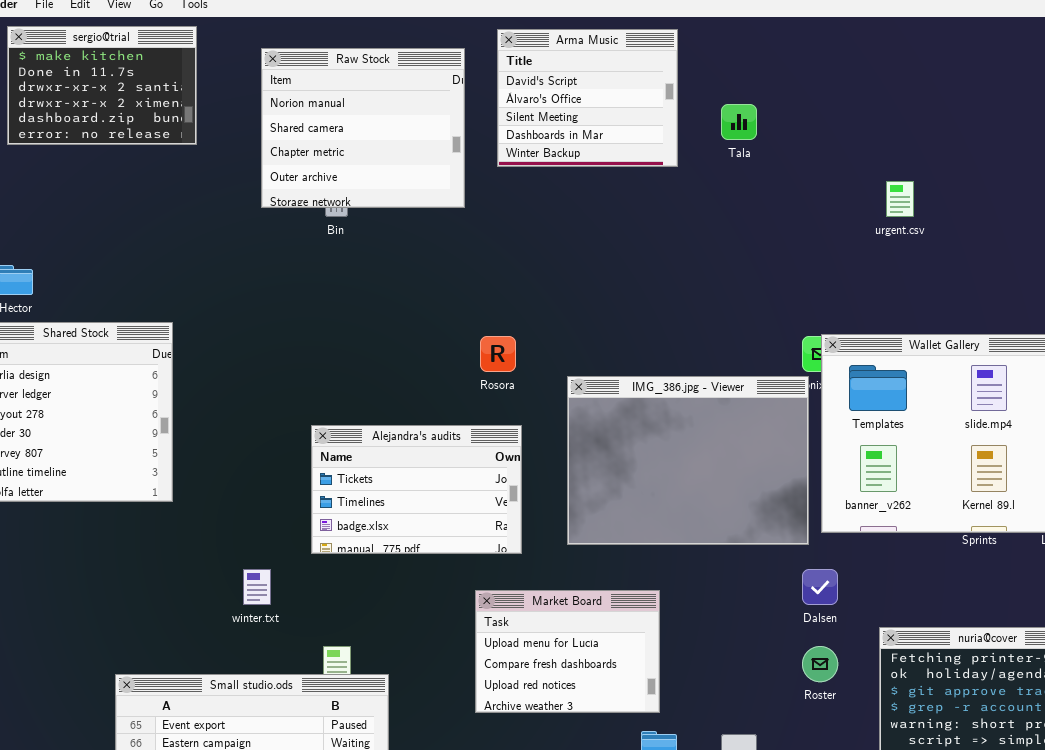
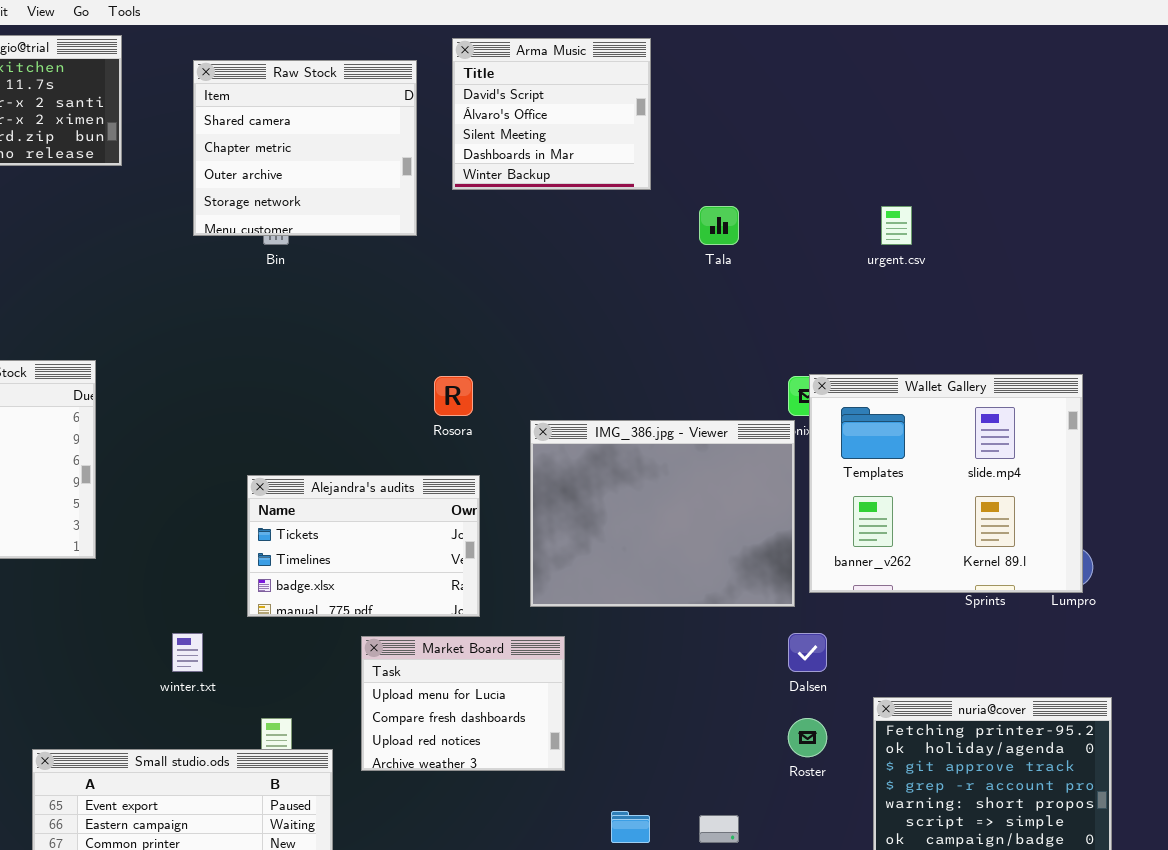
Raw Stock: [261,48,465,208] -> [193,60,417,236], scrolled down 1 row
Tala: [721,104,757,140] -> [699,206,739,245], moved
Market Board: [475,590,660,713] -> [361,636,565,771], moved

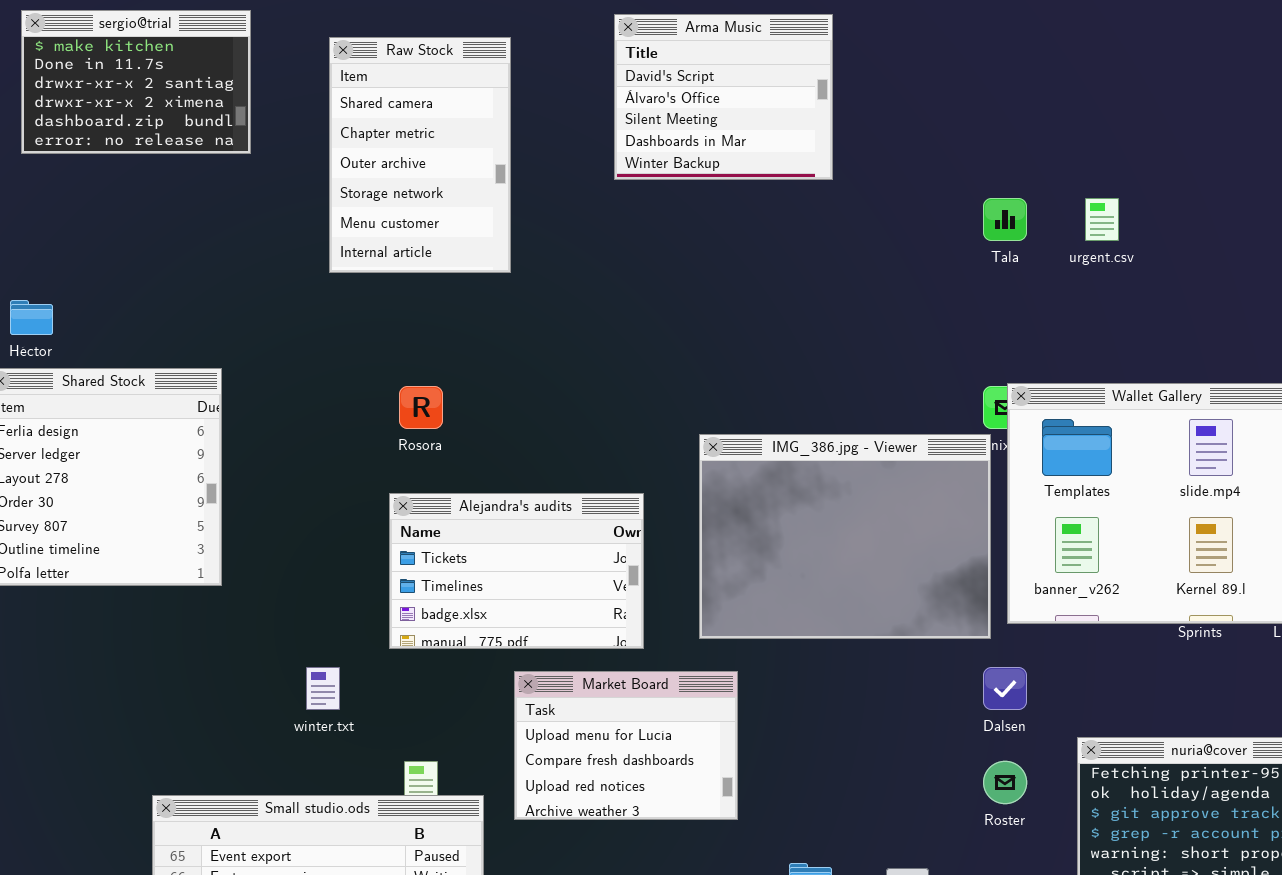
Raw Stock: [193,60,417,236] -> [329,37,511,273], resized
Tala: [699,206,739,245] -> [983,198,1027,241], moved
Rosora: [434,376,473,416] -> [399,386,443,429], moved

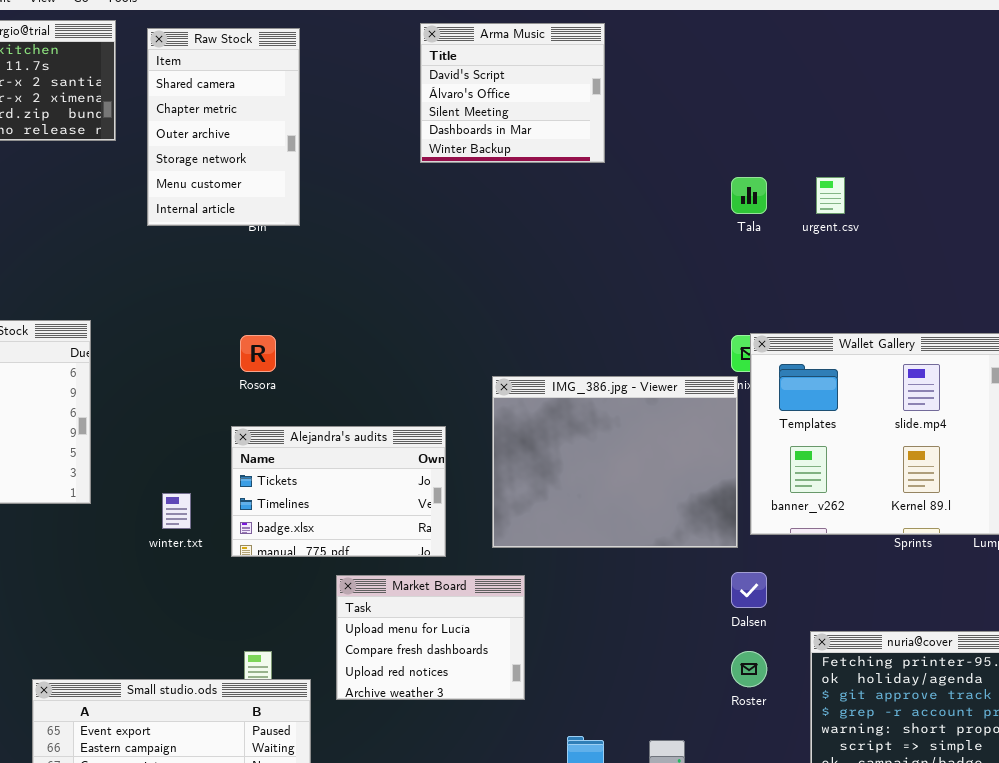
Raw Stock: [329,37,511,273] -> [147,28,300,226], moved
winter.txt: [306,667,340,710] -> [162,493,191,529], moved

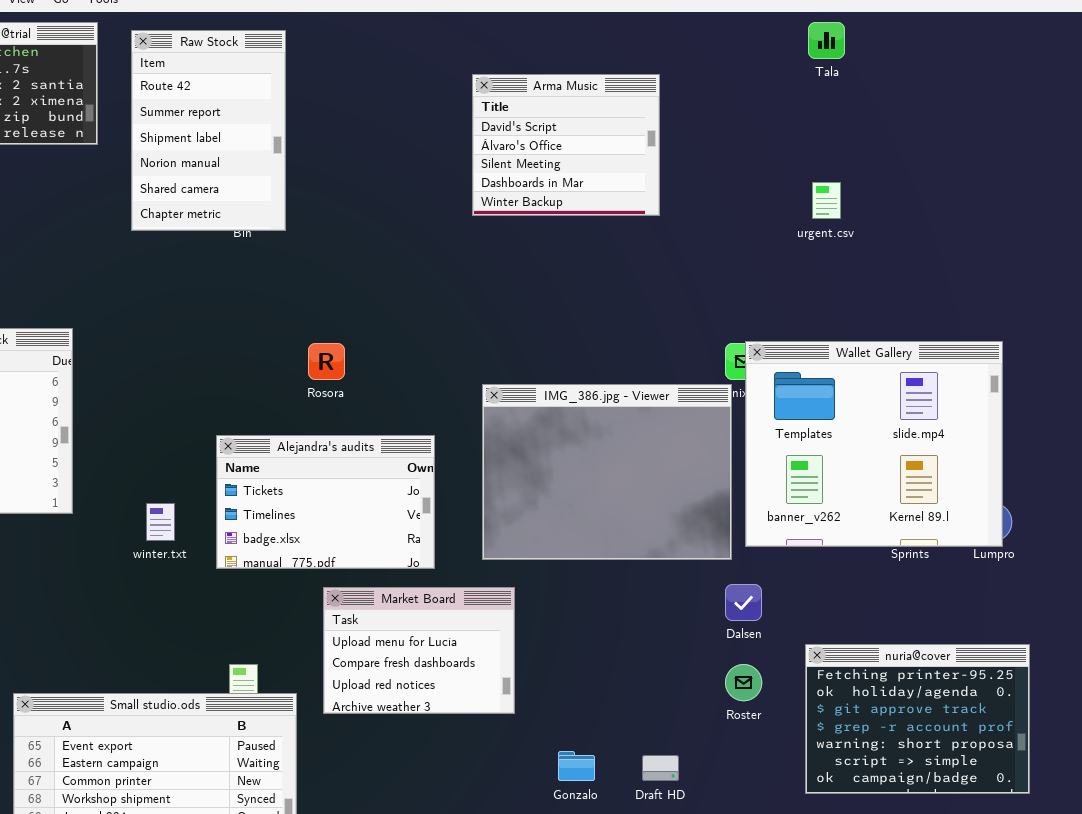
Arma Music: [420,23,605,163] -> [472,74,660,216], moved
Raw Stock: [147,28,300,226] -> [131,30,286,231], scrolled up 4 rows
Tala: [731,177,767,214] -> [808,22,845,59], moved
Rosora: [240,335,276,372] -> [308,343,345,380], moved

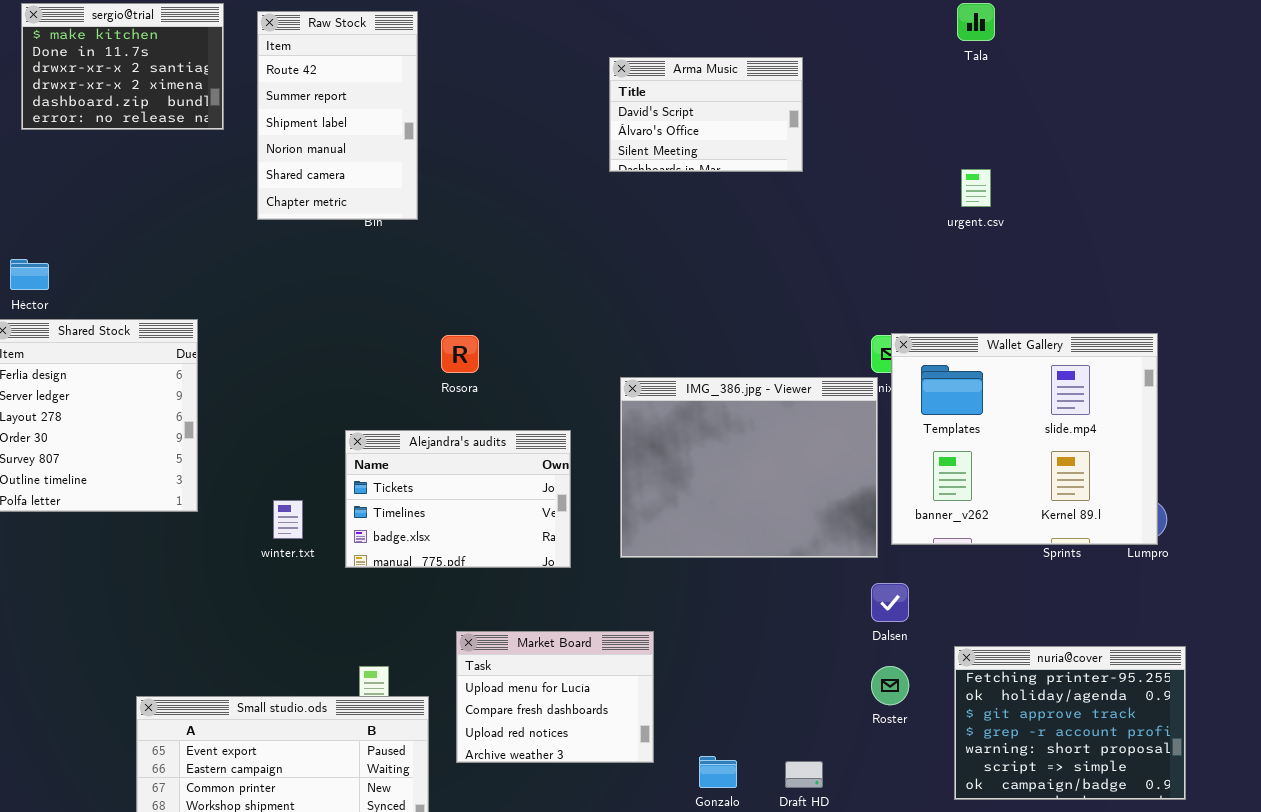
Arma Music: [472,74,660,216] -> [609,57,803,172], resized
Market Board: [323,587,515,714] -> [456,631,654,763], moved

